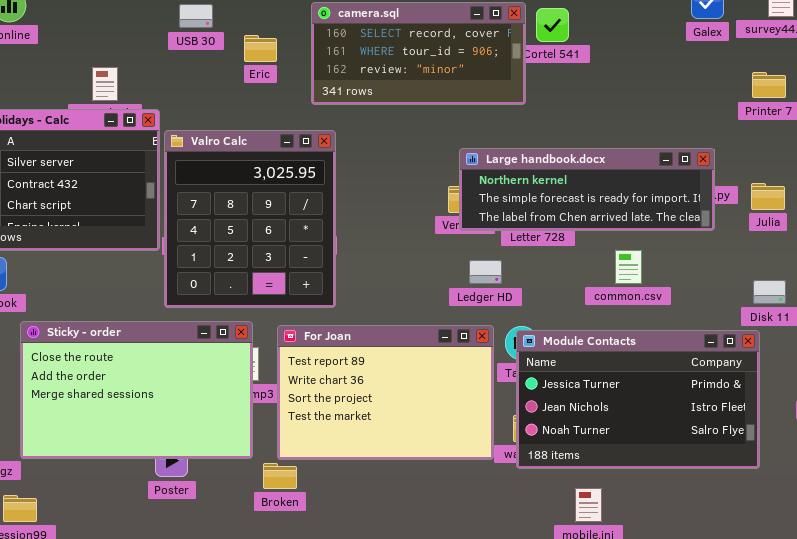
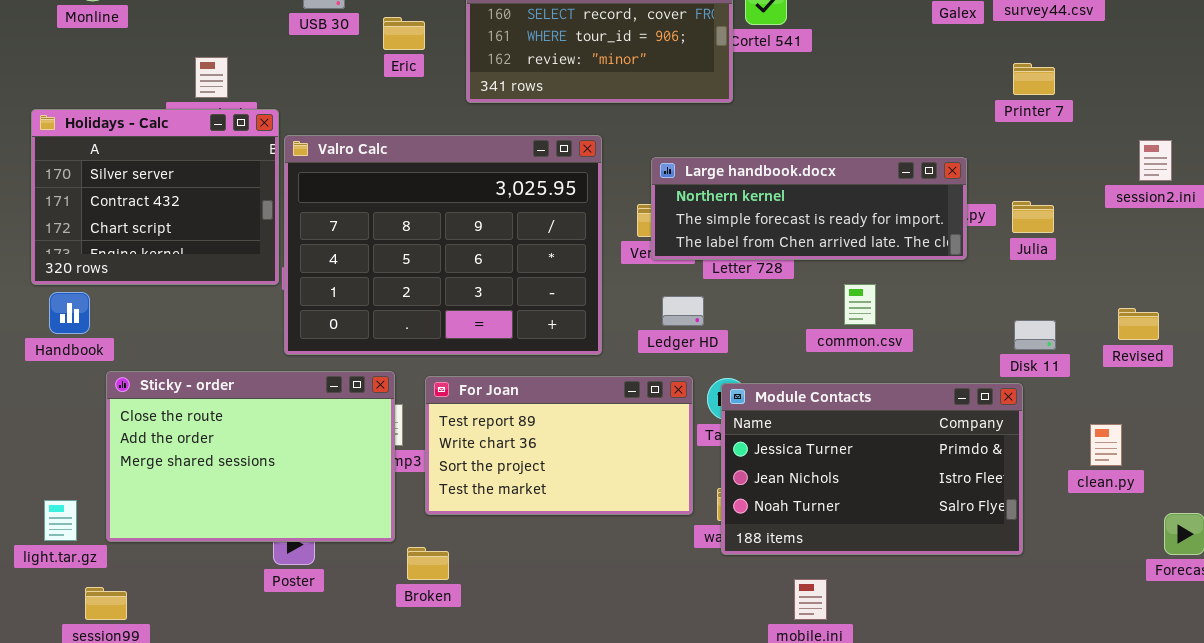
Valro Calc: [164,130,336,308] -> [284,135,602,355], resized
For Joan: [277,325,494,460] -> [425,376,693,515], resized

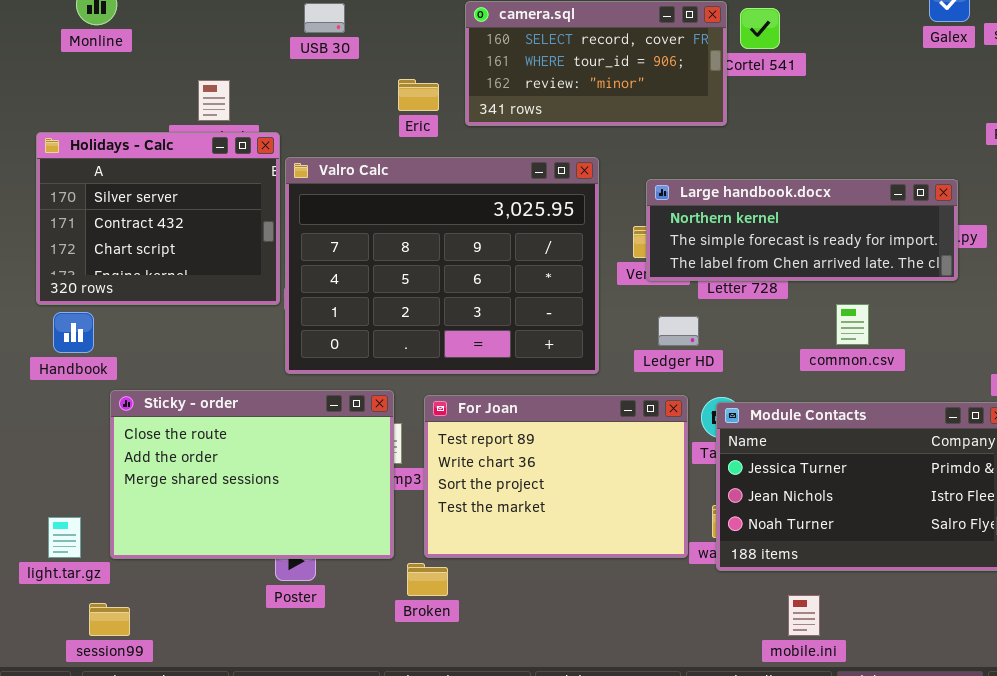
Eric: [383,17,425,50] -> [398,79,439,111], moved
For Joan: [425,376,693,515] -> [424,395,688,558], resized

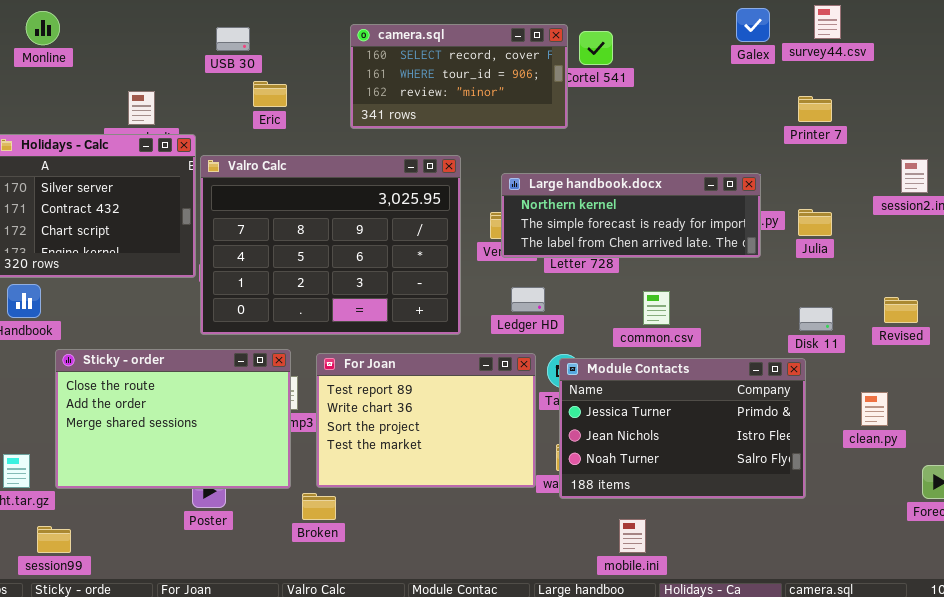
Eric: [398,79,439,111] -> [253,81,287,107], moved
common.csv: [836,304,869,345] -> [643,291,670,325], moved

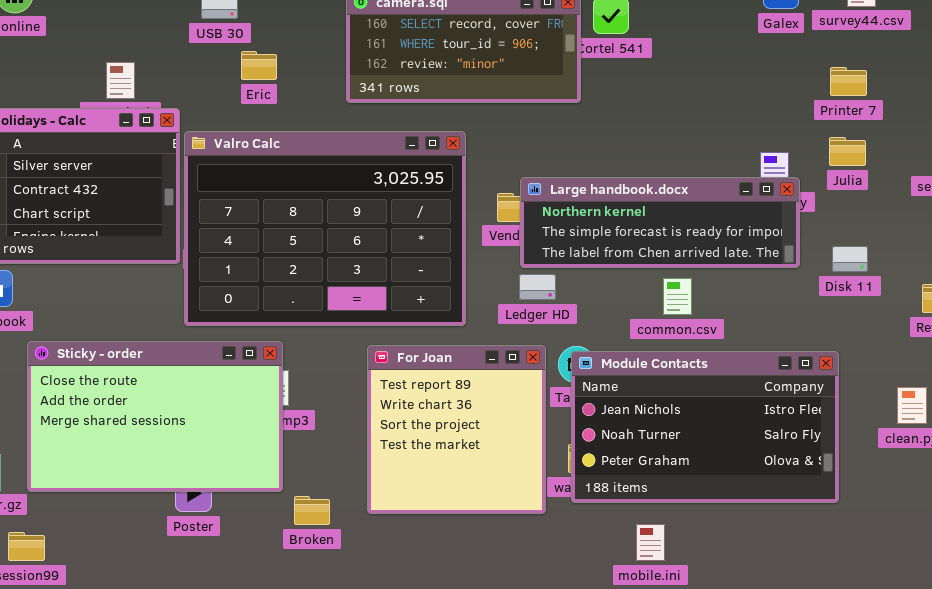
Large handbook.docx: [501,173,761,258] -> [520,177,800,268], moved
Julia: [798,209,832,236] -> [829,137,866,166], moved
Disk 11: [799,307,833,331] -> [832,246,868,272], moved
For Joan: [316,353,536,488] -> [367,345,546,514], resized
Module Contacts: [559,358,806,499] -> [571,351,839,503], scrolled down 1 row

